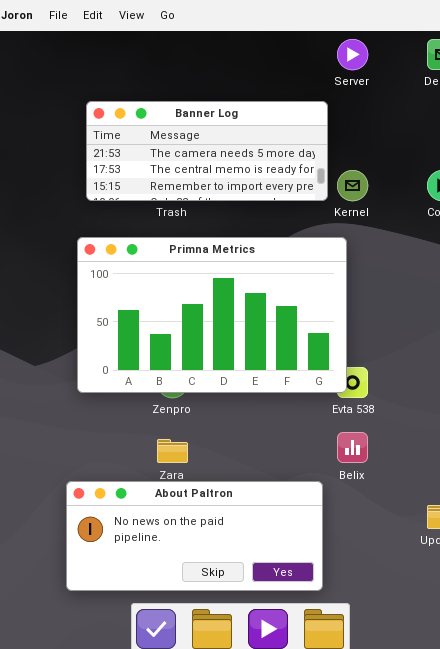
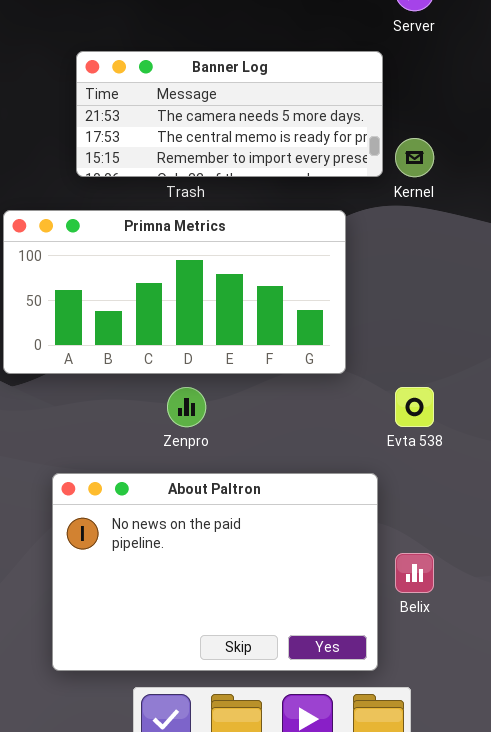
Primna Metrics: [77,237,347,393] -> [3,210,346,374], moved, resized
Belix: [337,432,368,463] -> [395,553,434,593], moved
About Paltron: [66,481,323,591] -> [52,473,378,671], resized

